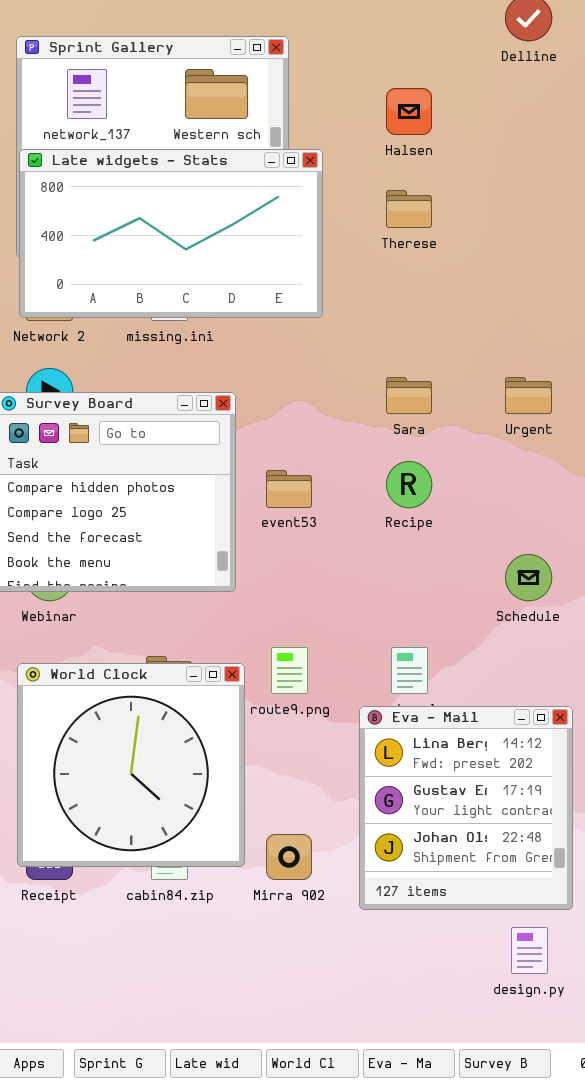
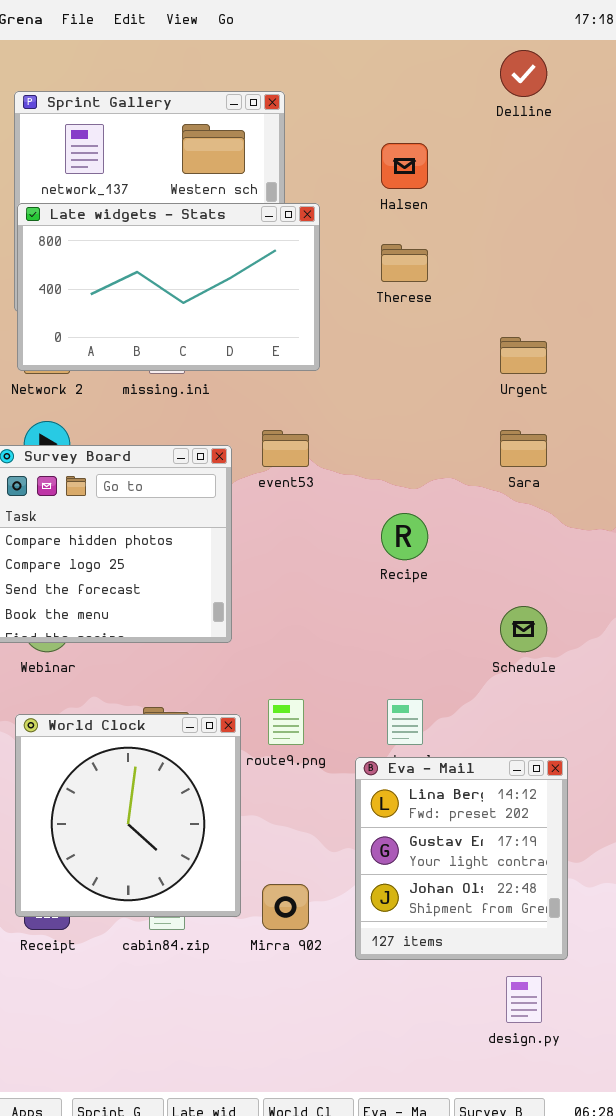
Sara: [386,377,432,414] -> [500,430,547,467], moved
Urgent: [505,377,552,414] -> [500,337,547,374], moved
event53: [266,470,312,508] -> [262,430,309,467], moved

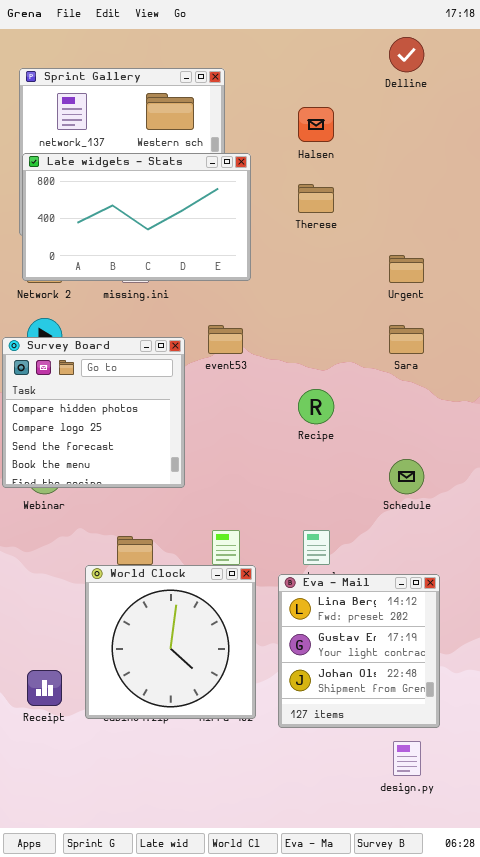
World Clock: [15,714,241,917] -> [85,565,256,719], moved

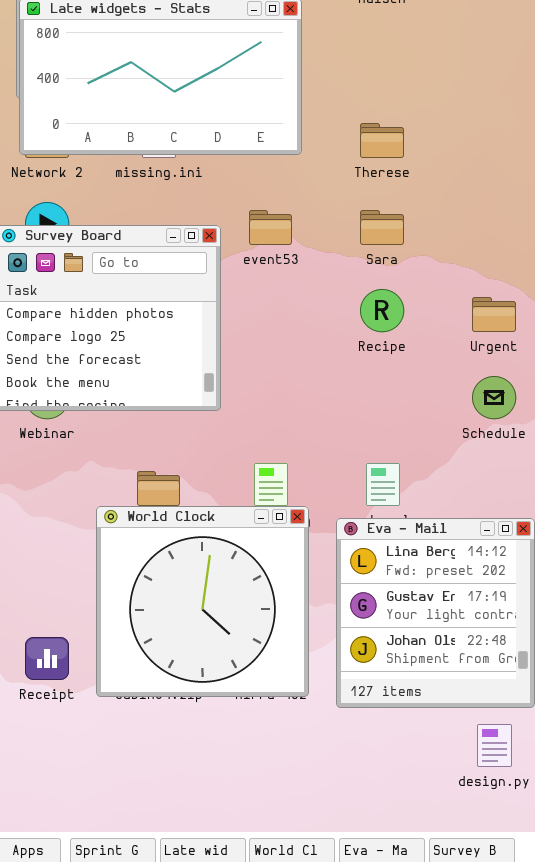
Therese: [298,184,334,213] -> [360,123,404,158], moved
Urgent: [389,255,424,283] -> [472,297,516,332], moved
Sara: [389,325,424,354] -> [360,210,404,245], moved

